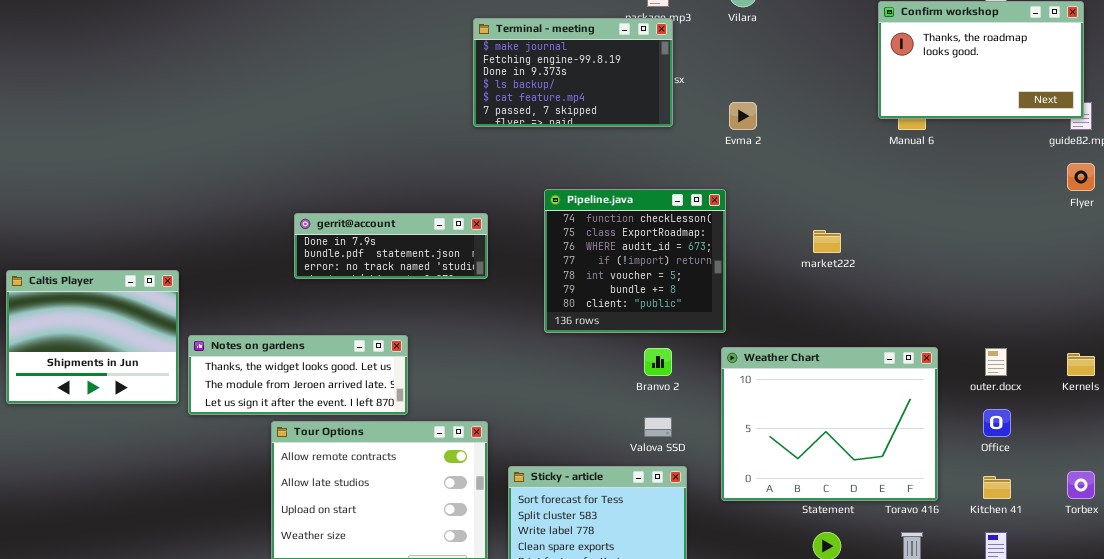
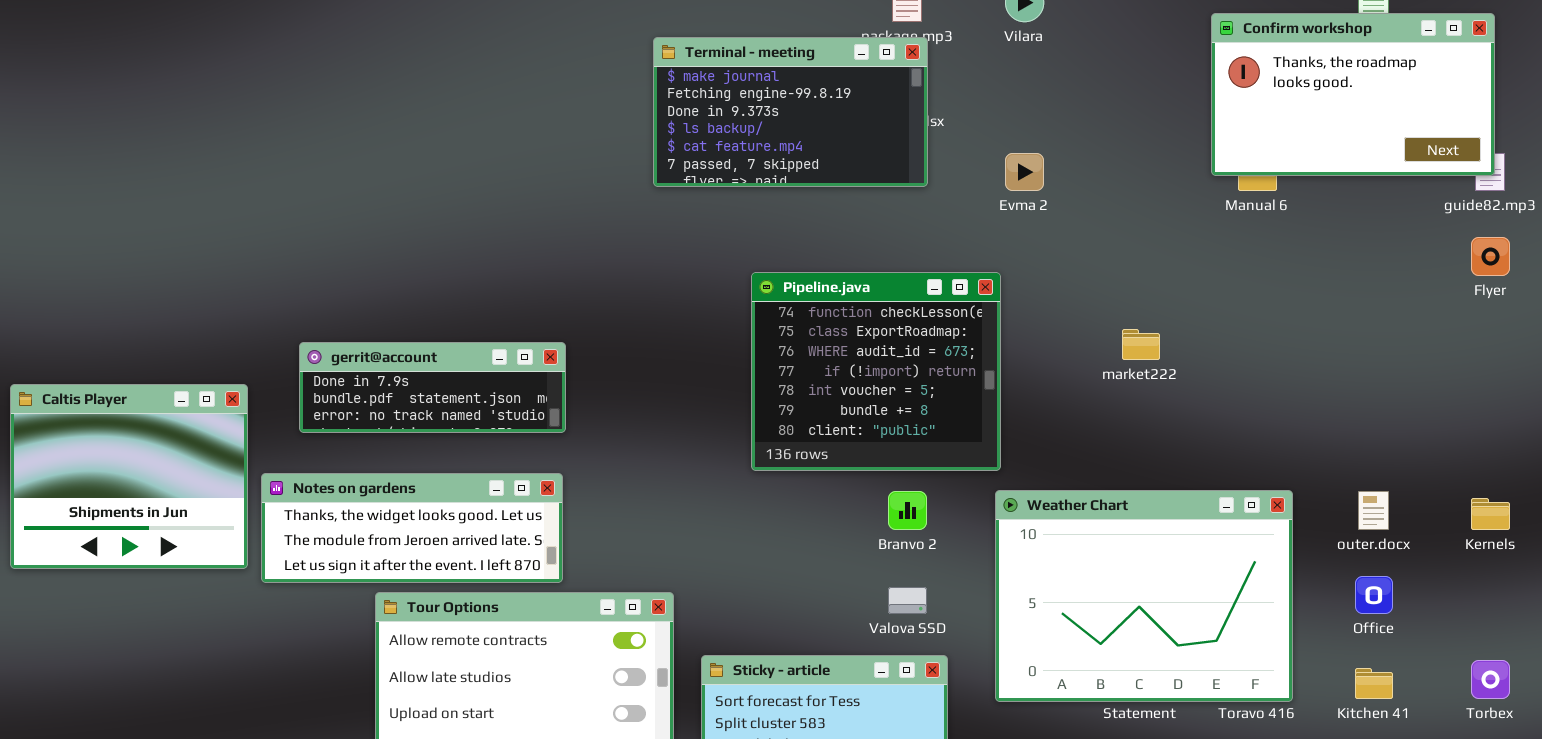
gerrit@account: [294,213,488,279] -> [299,342,566,433], moved

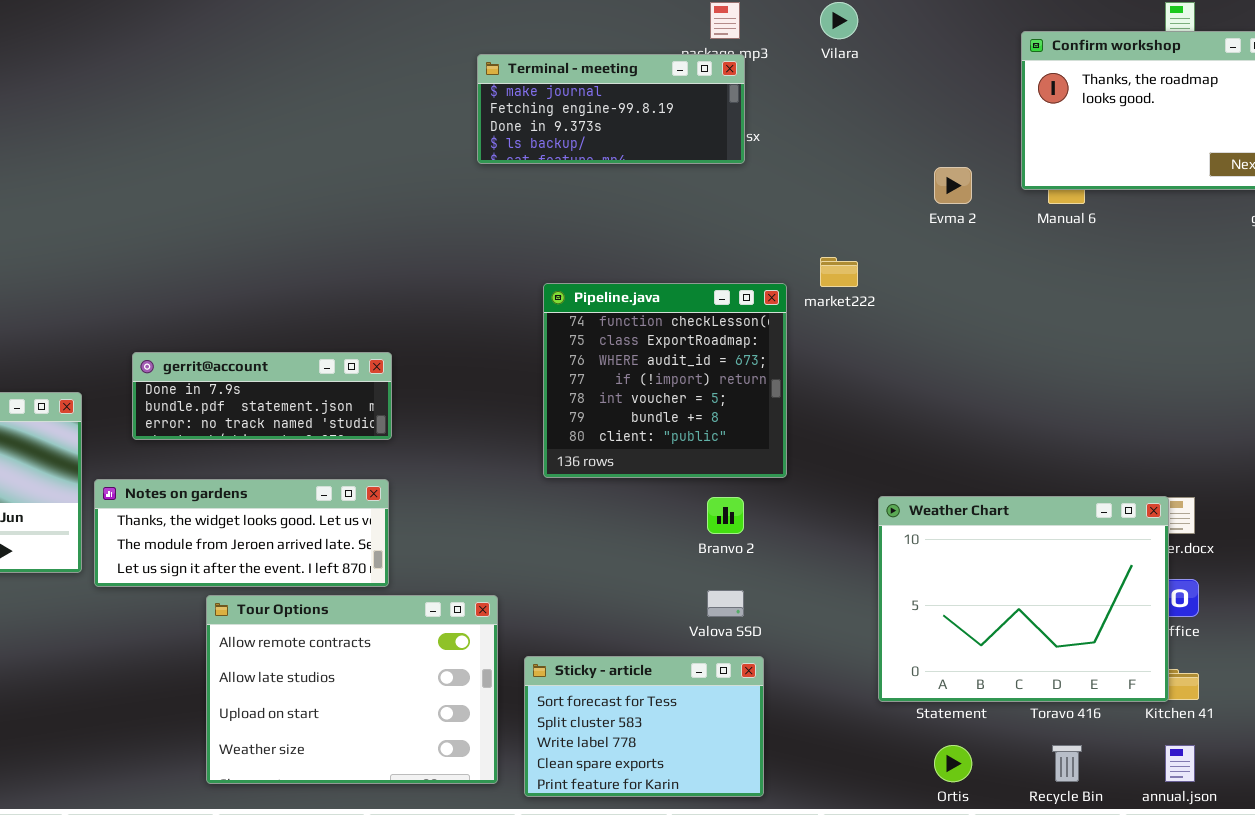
Terminal - meeting: [653,37,928,187] -> [477,54,745,164], resized
Evma 2: [1005,153,1044,191] -> [934,167,972,204], moved
Pipeline.java: [751,272,1001,471] -> [543,283,787,478], moved
market222: [1122,329,1160,360] -> [820,257,858,287], moved
Weather Chart: [995,490,1293,702] -> [878,496,1169,702], moved

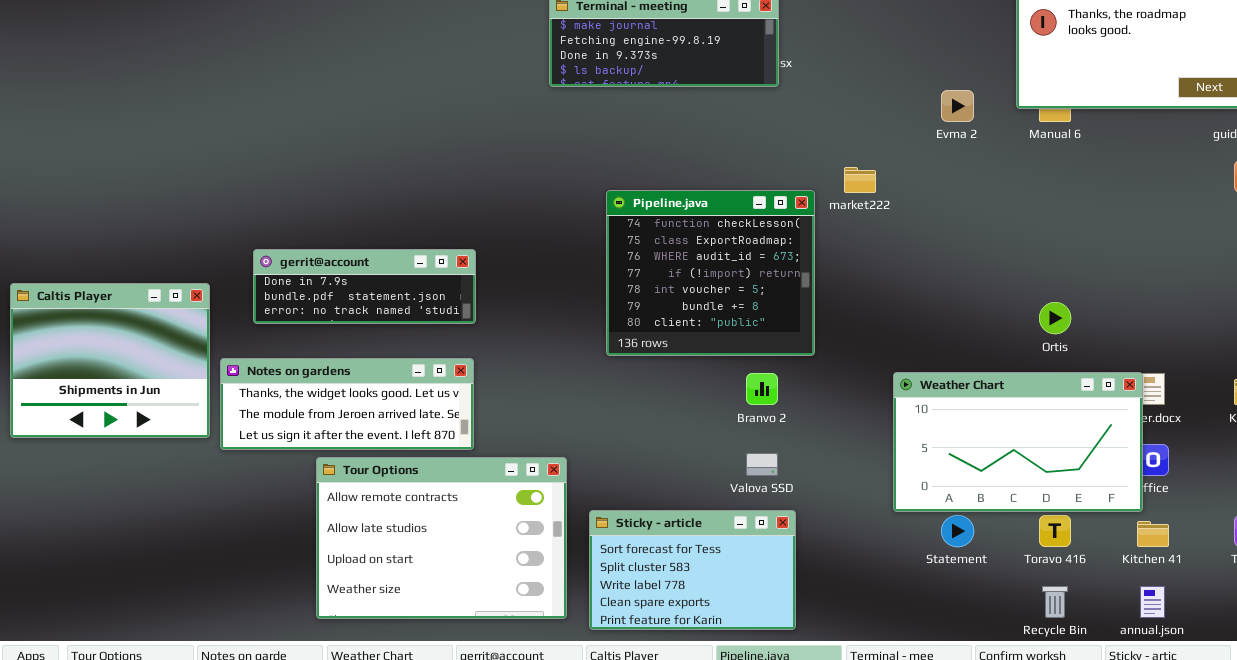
Weather Chart: [878,496,1169,702] -> [893,372,1143,512], resized
Ortis: [934,745,972,782] -> [1039,302,1071,334], moved

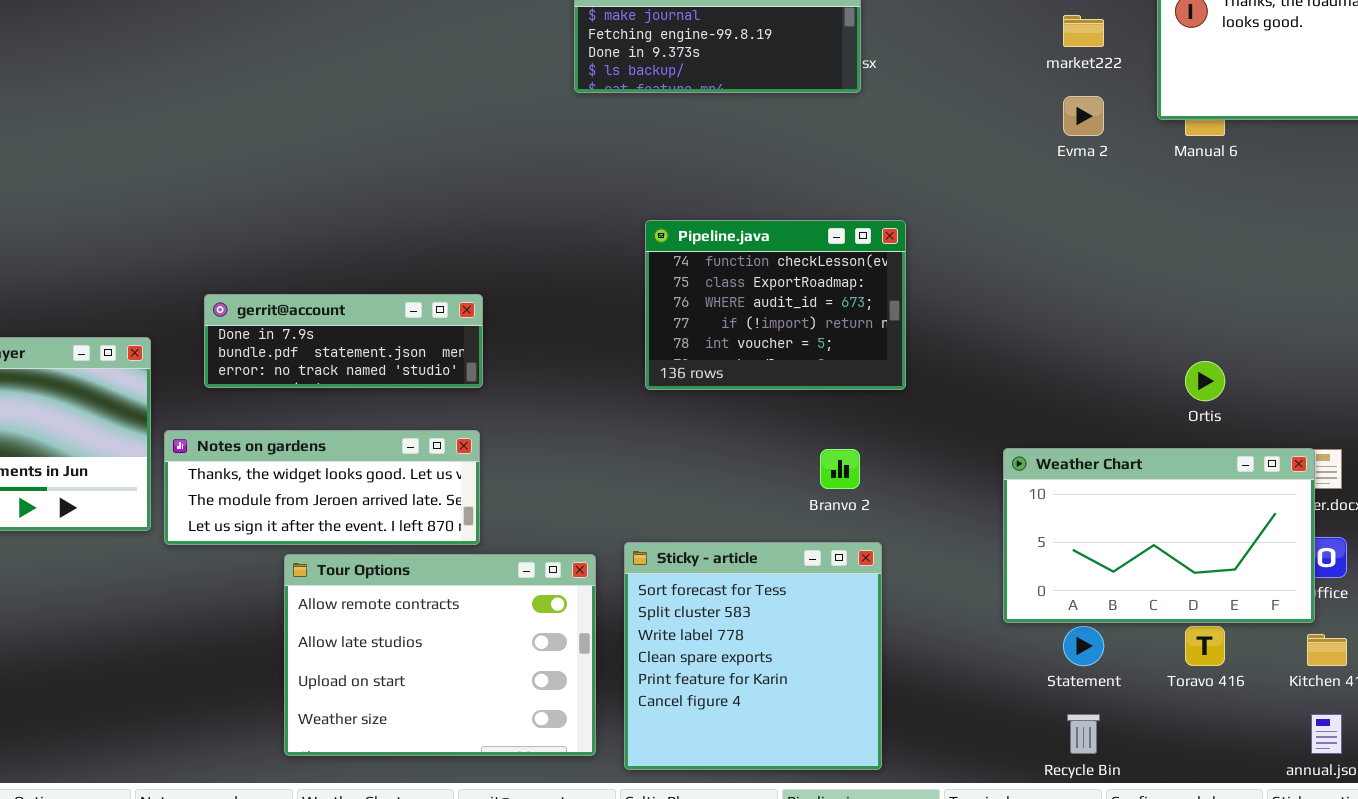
market222: [844,167,876,193] -> [1063,15,1104,47], moved
Pipeline.java: [606,190,815,356] -> [645,220,906,390], resized
Sticky - article: [589,510,796,630] -> [624,542,882,770], resized
Recycle Bin: [1042,586,1068,618] -> [1067,714,1100,754], moved

